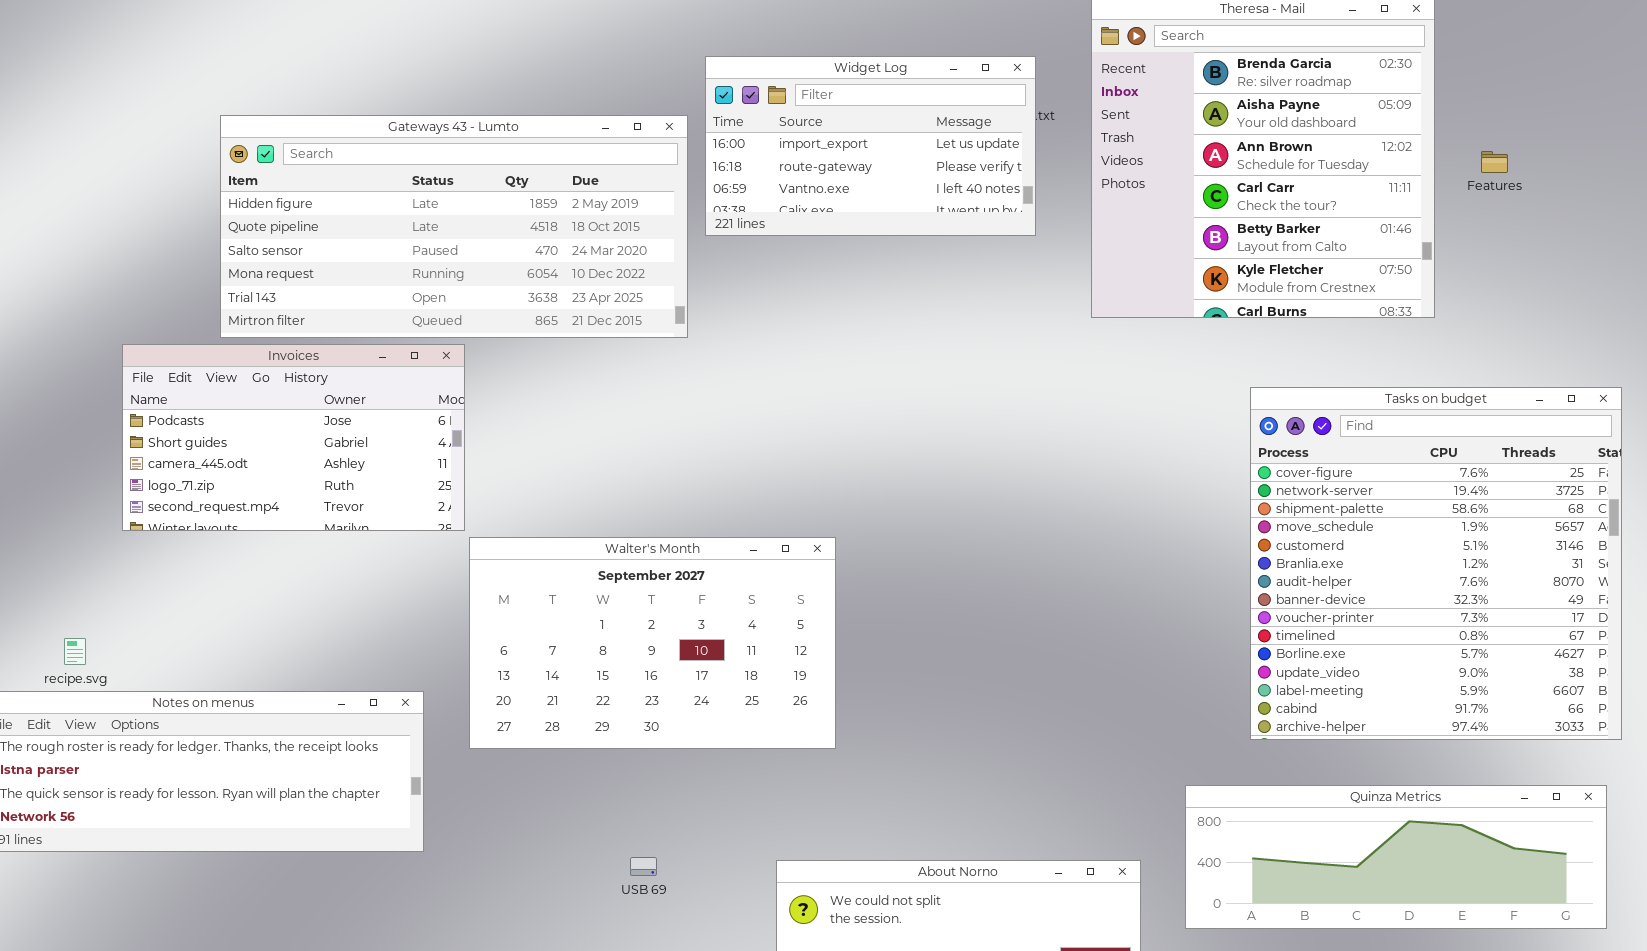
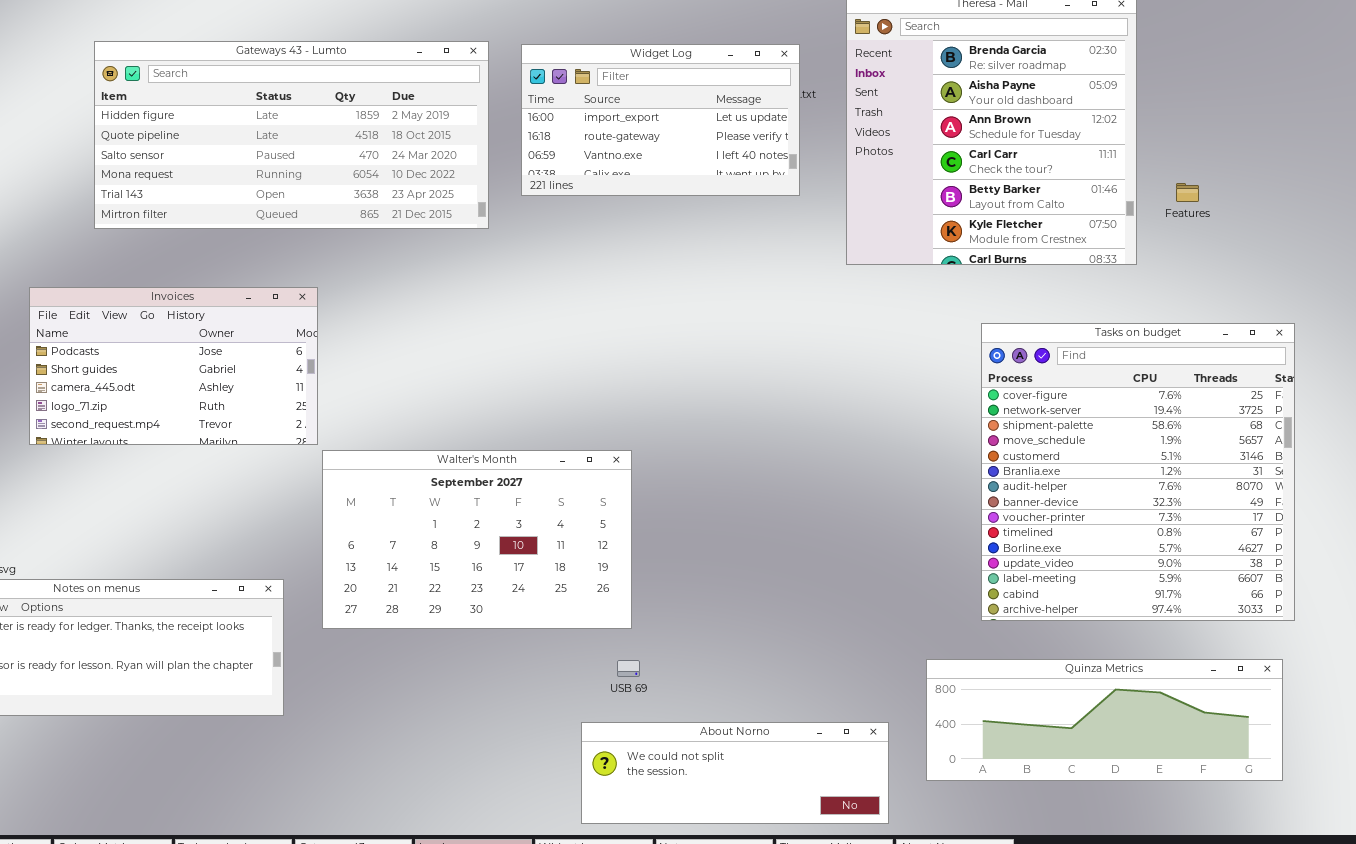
Gateways 43 - Lumto: [220,115,688,338] -> [94,41,489,229], moved
Features: [1481,151,1508,173] -> [1176,183,1199,202], moved
USB 69: [630,857,657,876] -> [617,660,640,677], moved

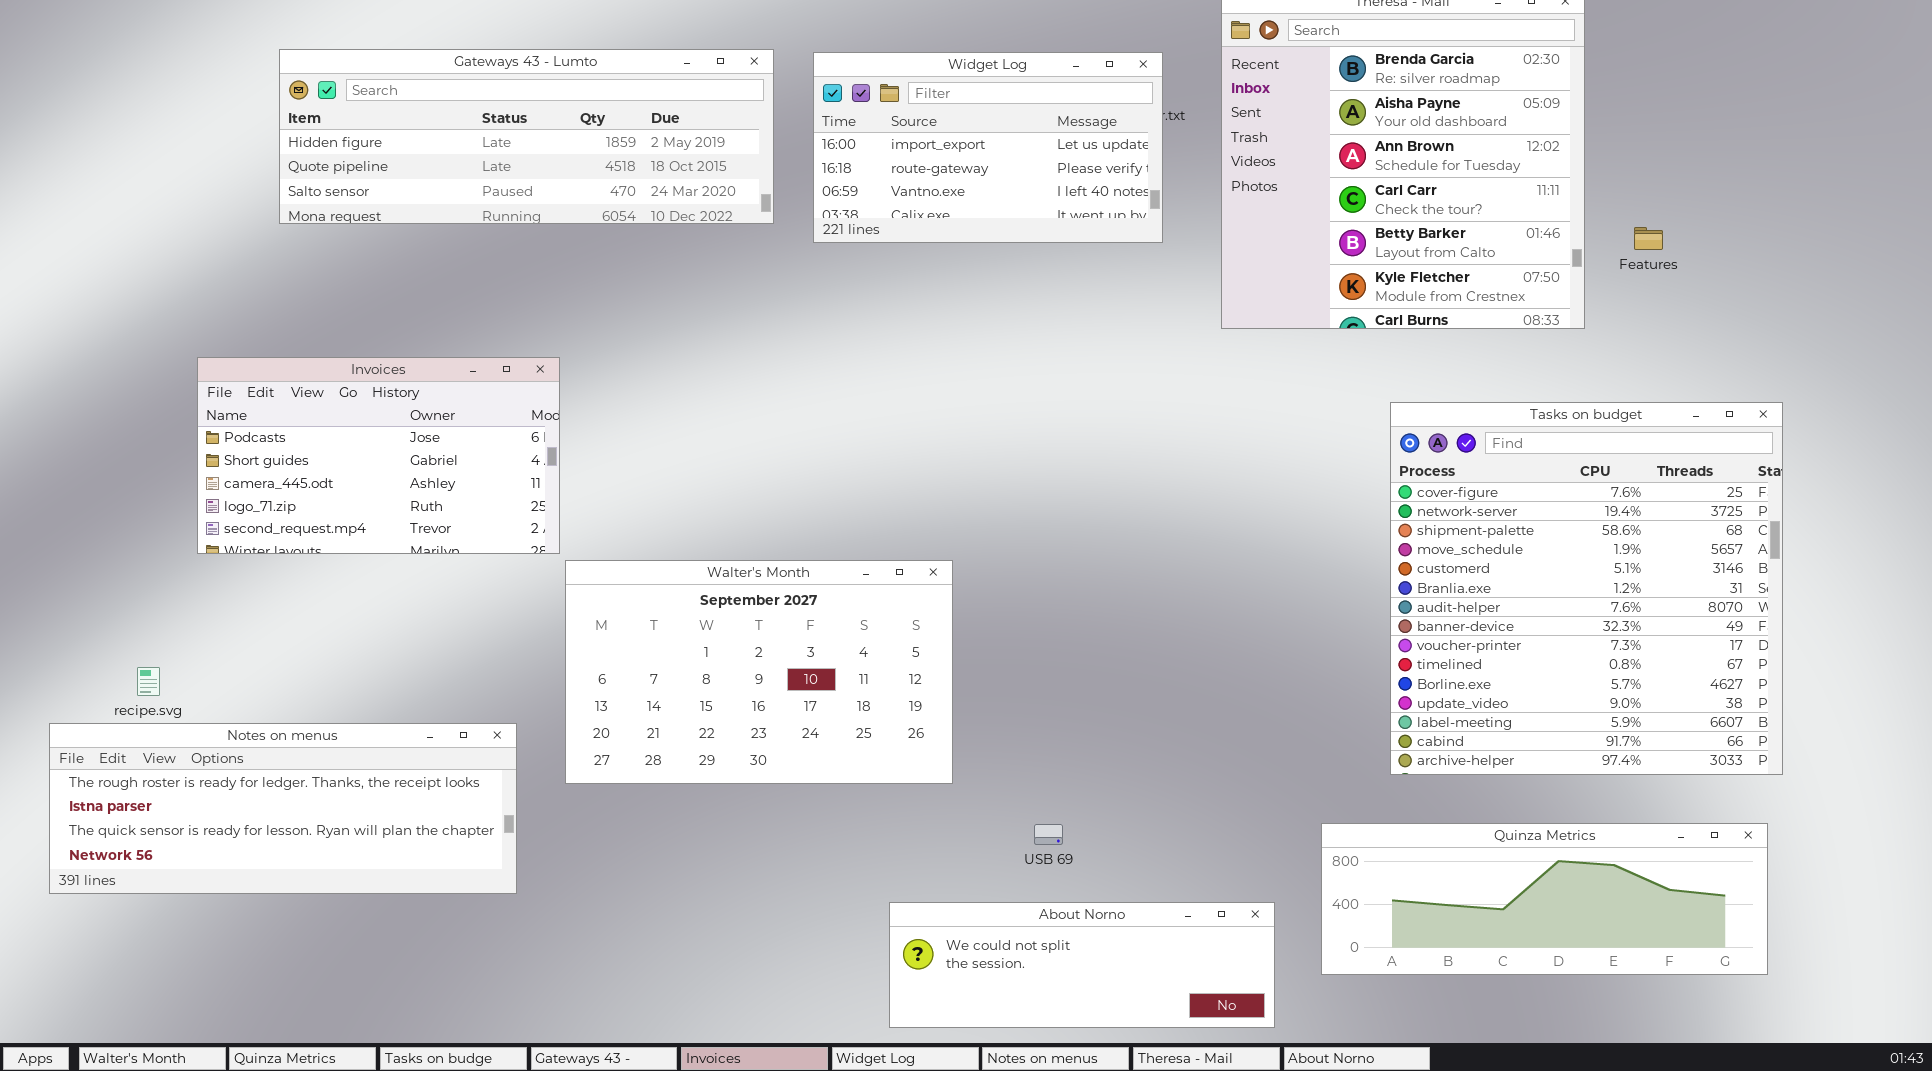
Gateways 43 - Lumto: [94,41,489,229] -> [279,49,774,224], resized
USB 69: [617,660,640,677] -> [1034,824,1063,845], moved

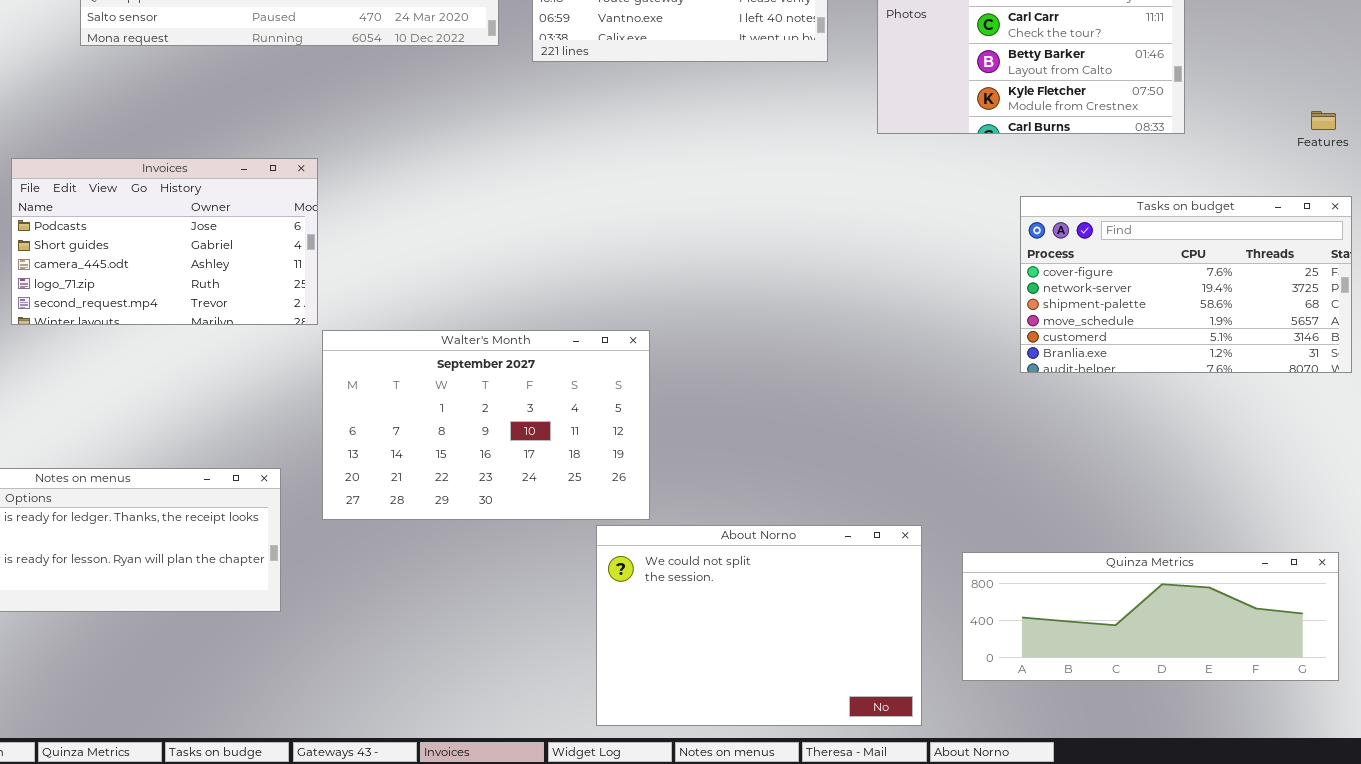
Features: [1634,227,1663,250] -> [1311,111,1336,130], moved
Tasks on budget: [1390,402,1783,775] -> [1020,196,1352,373], resized
About Norno: [889,902,1275,1028] -> [596,525,922,726], resized

